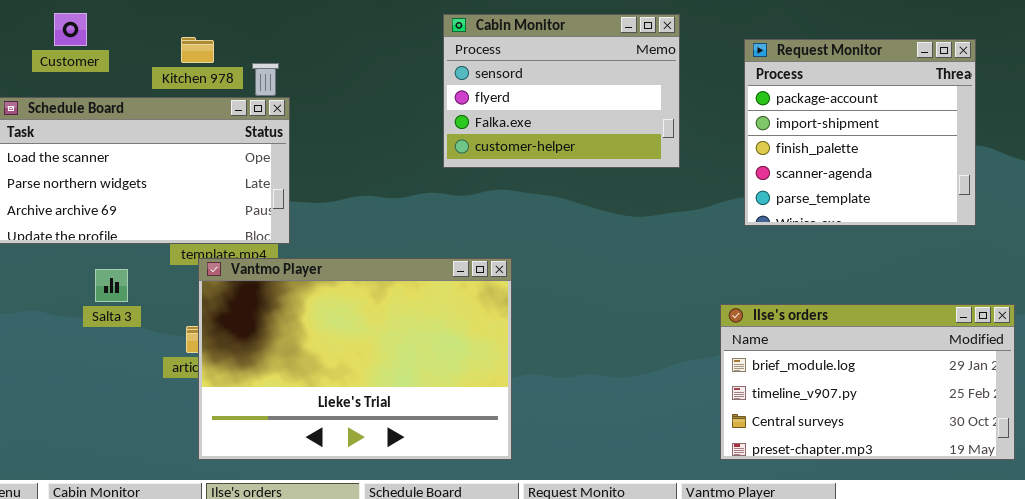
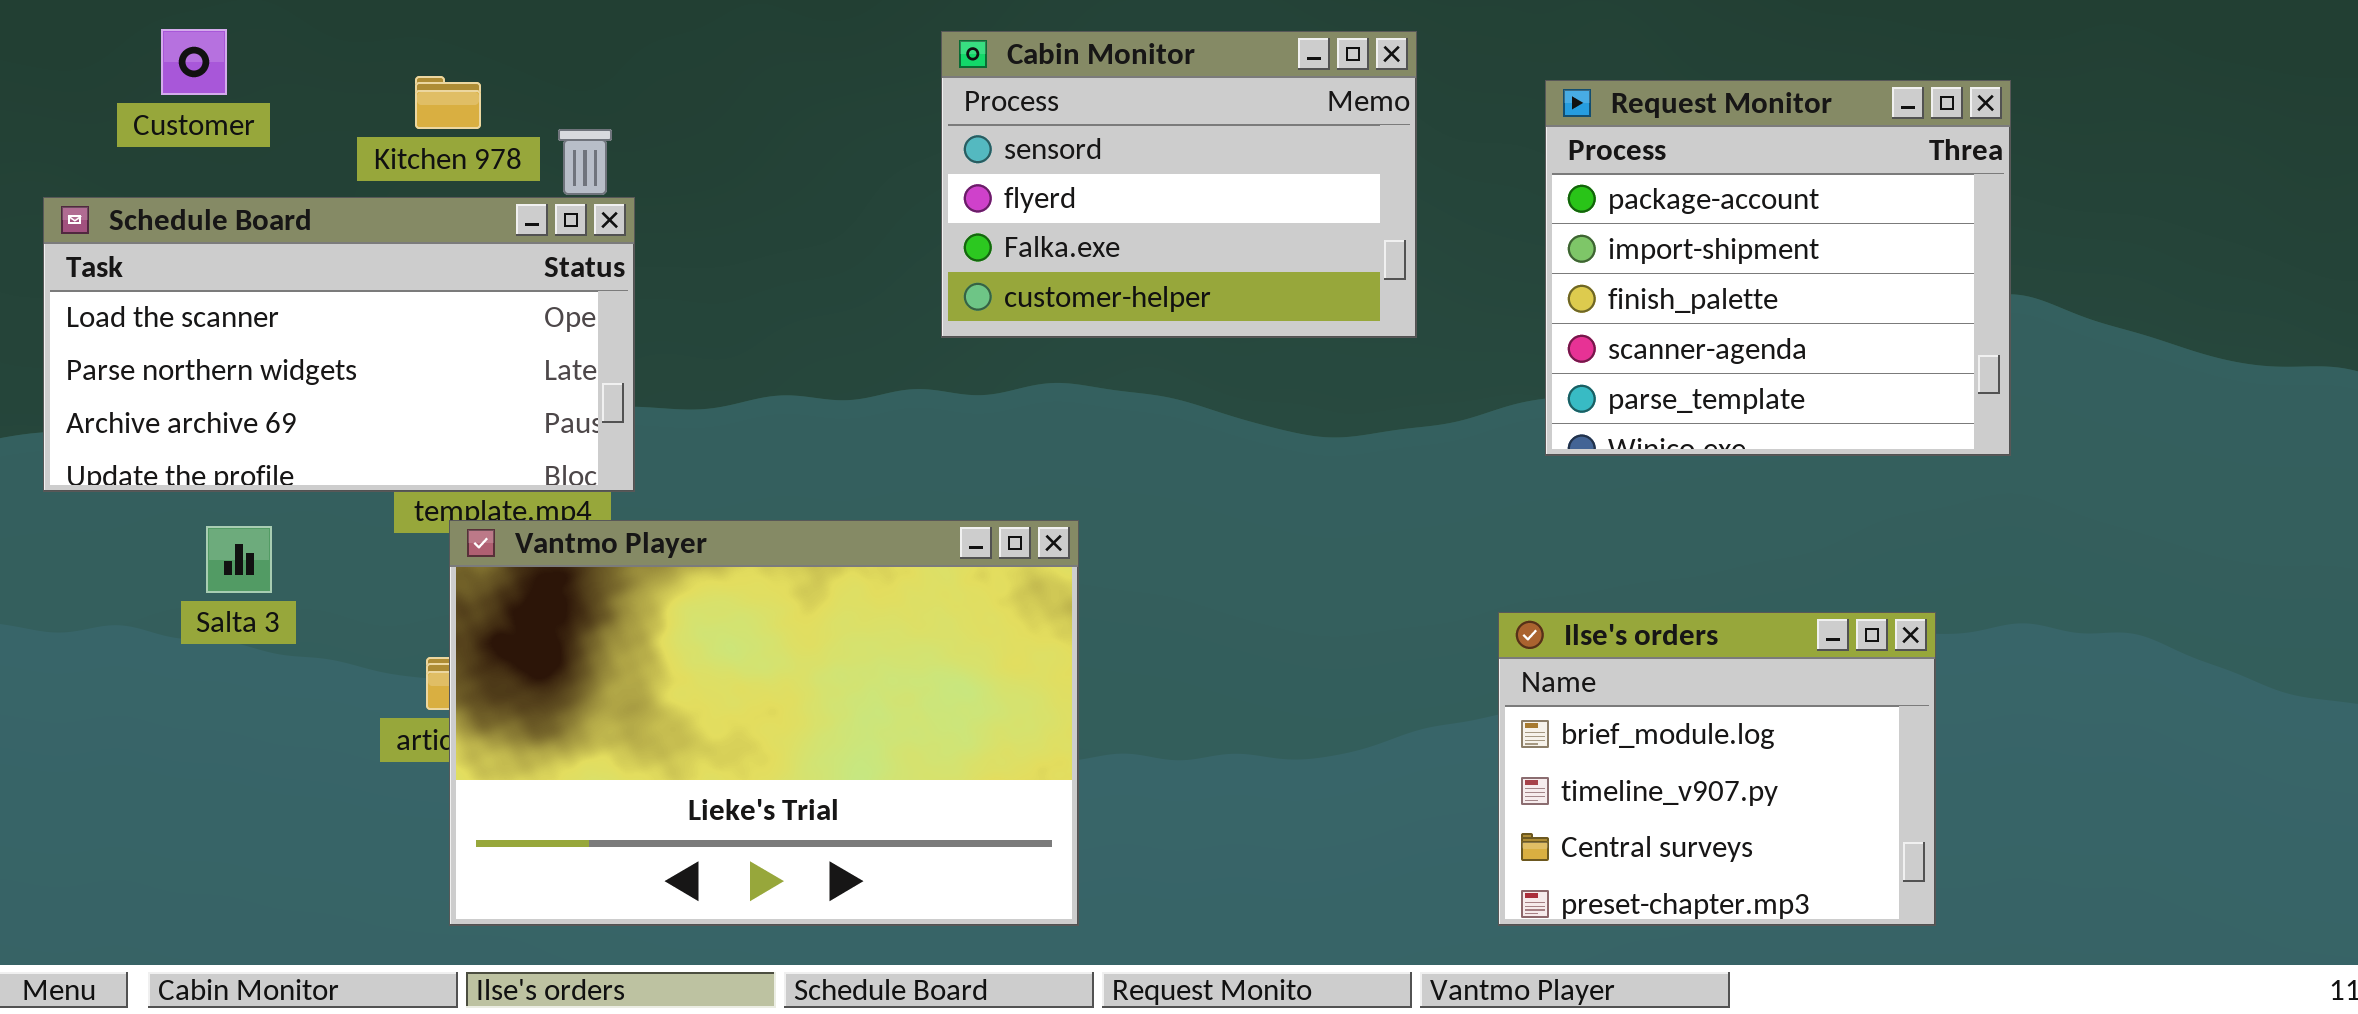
Salta 3: [95,269,128,302] -> [206,526,272,593], moved
Ilse's orders: [720,304,1015,460] -> [1498,612,1936,926], resized

